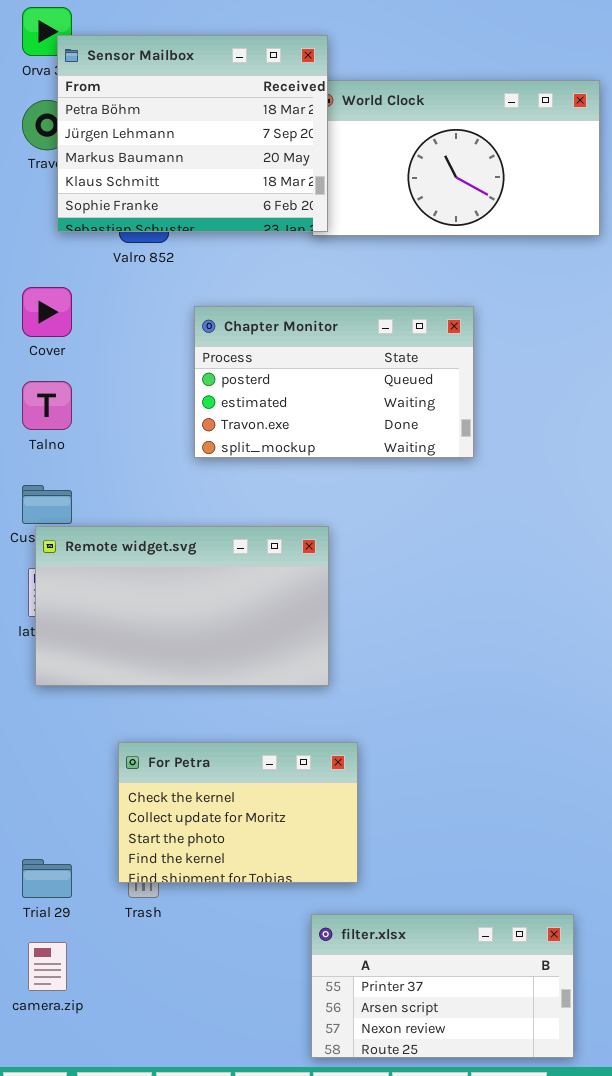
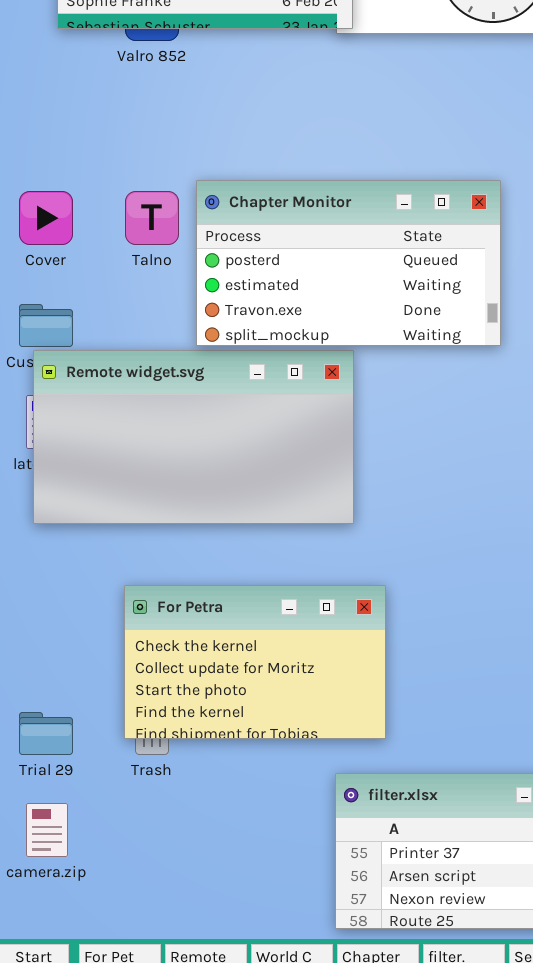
Cover: [22,287,72,337] -> [19,191,73,245], moved
Chapter Monitor: [194,306,474,458] -> [196,180,501,346], moved
Talno: [22,381,72,430] -> [125,191,179,245], moved

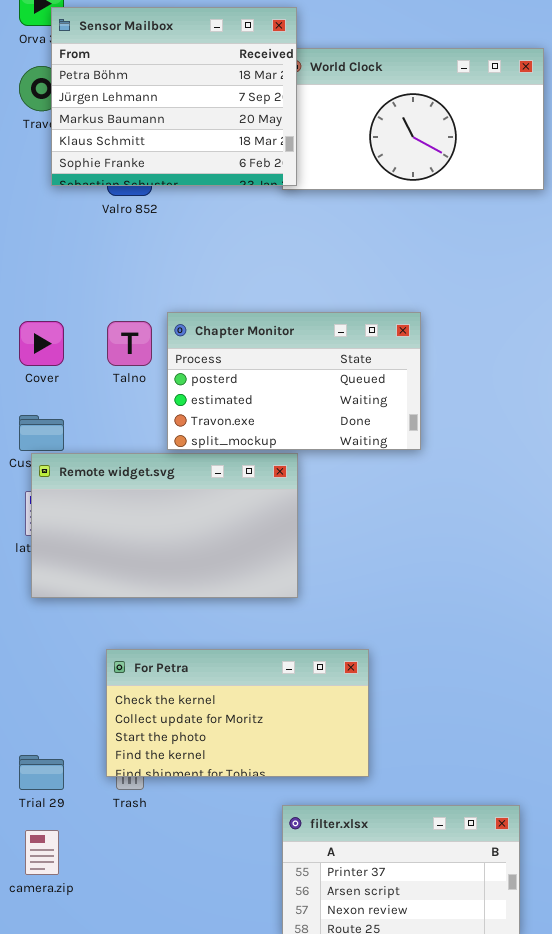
For Petra: [124,585,386,739] -> [106,649,369,777], resized

